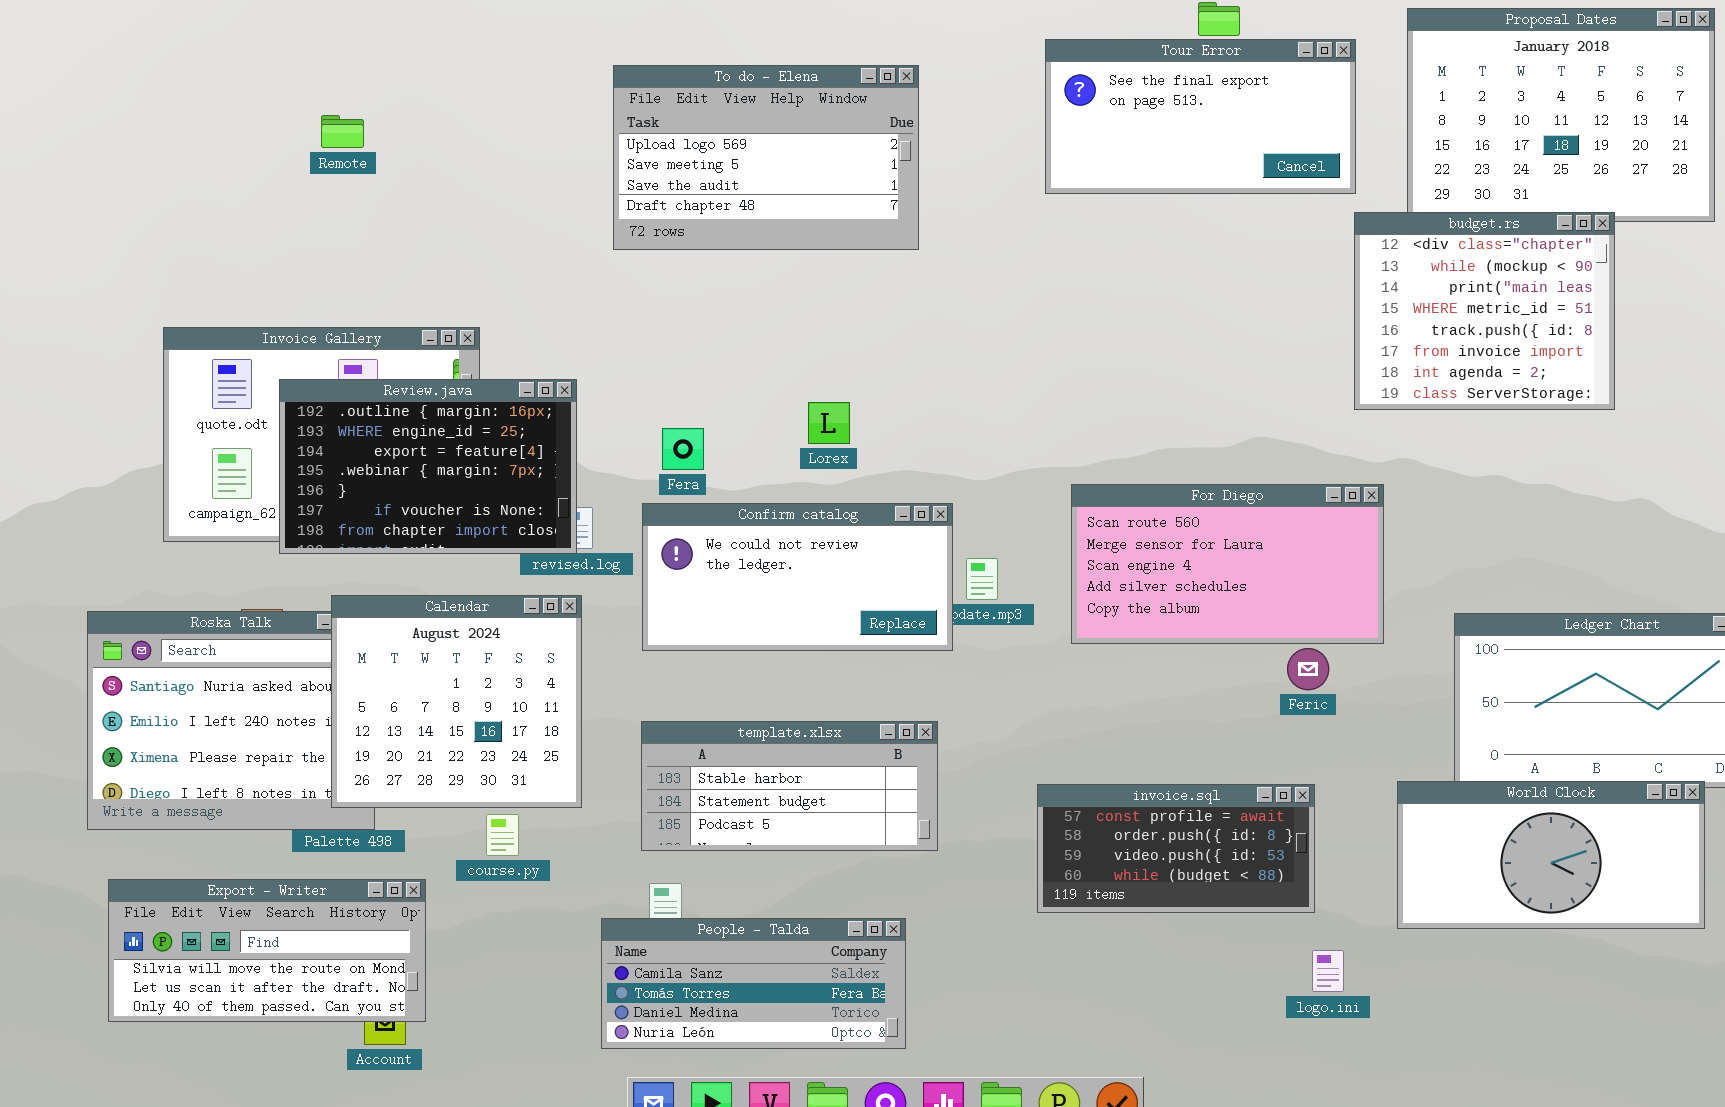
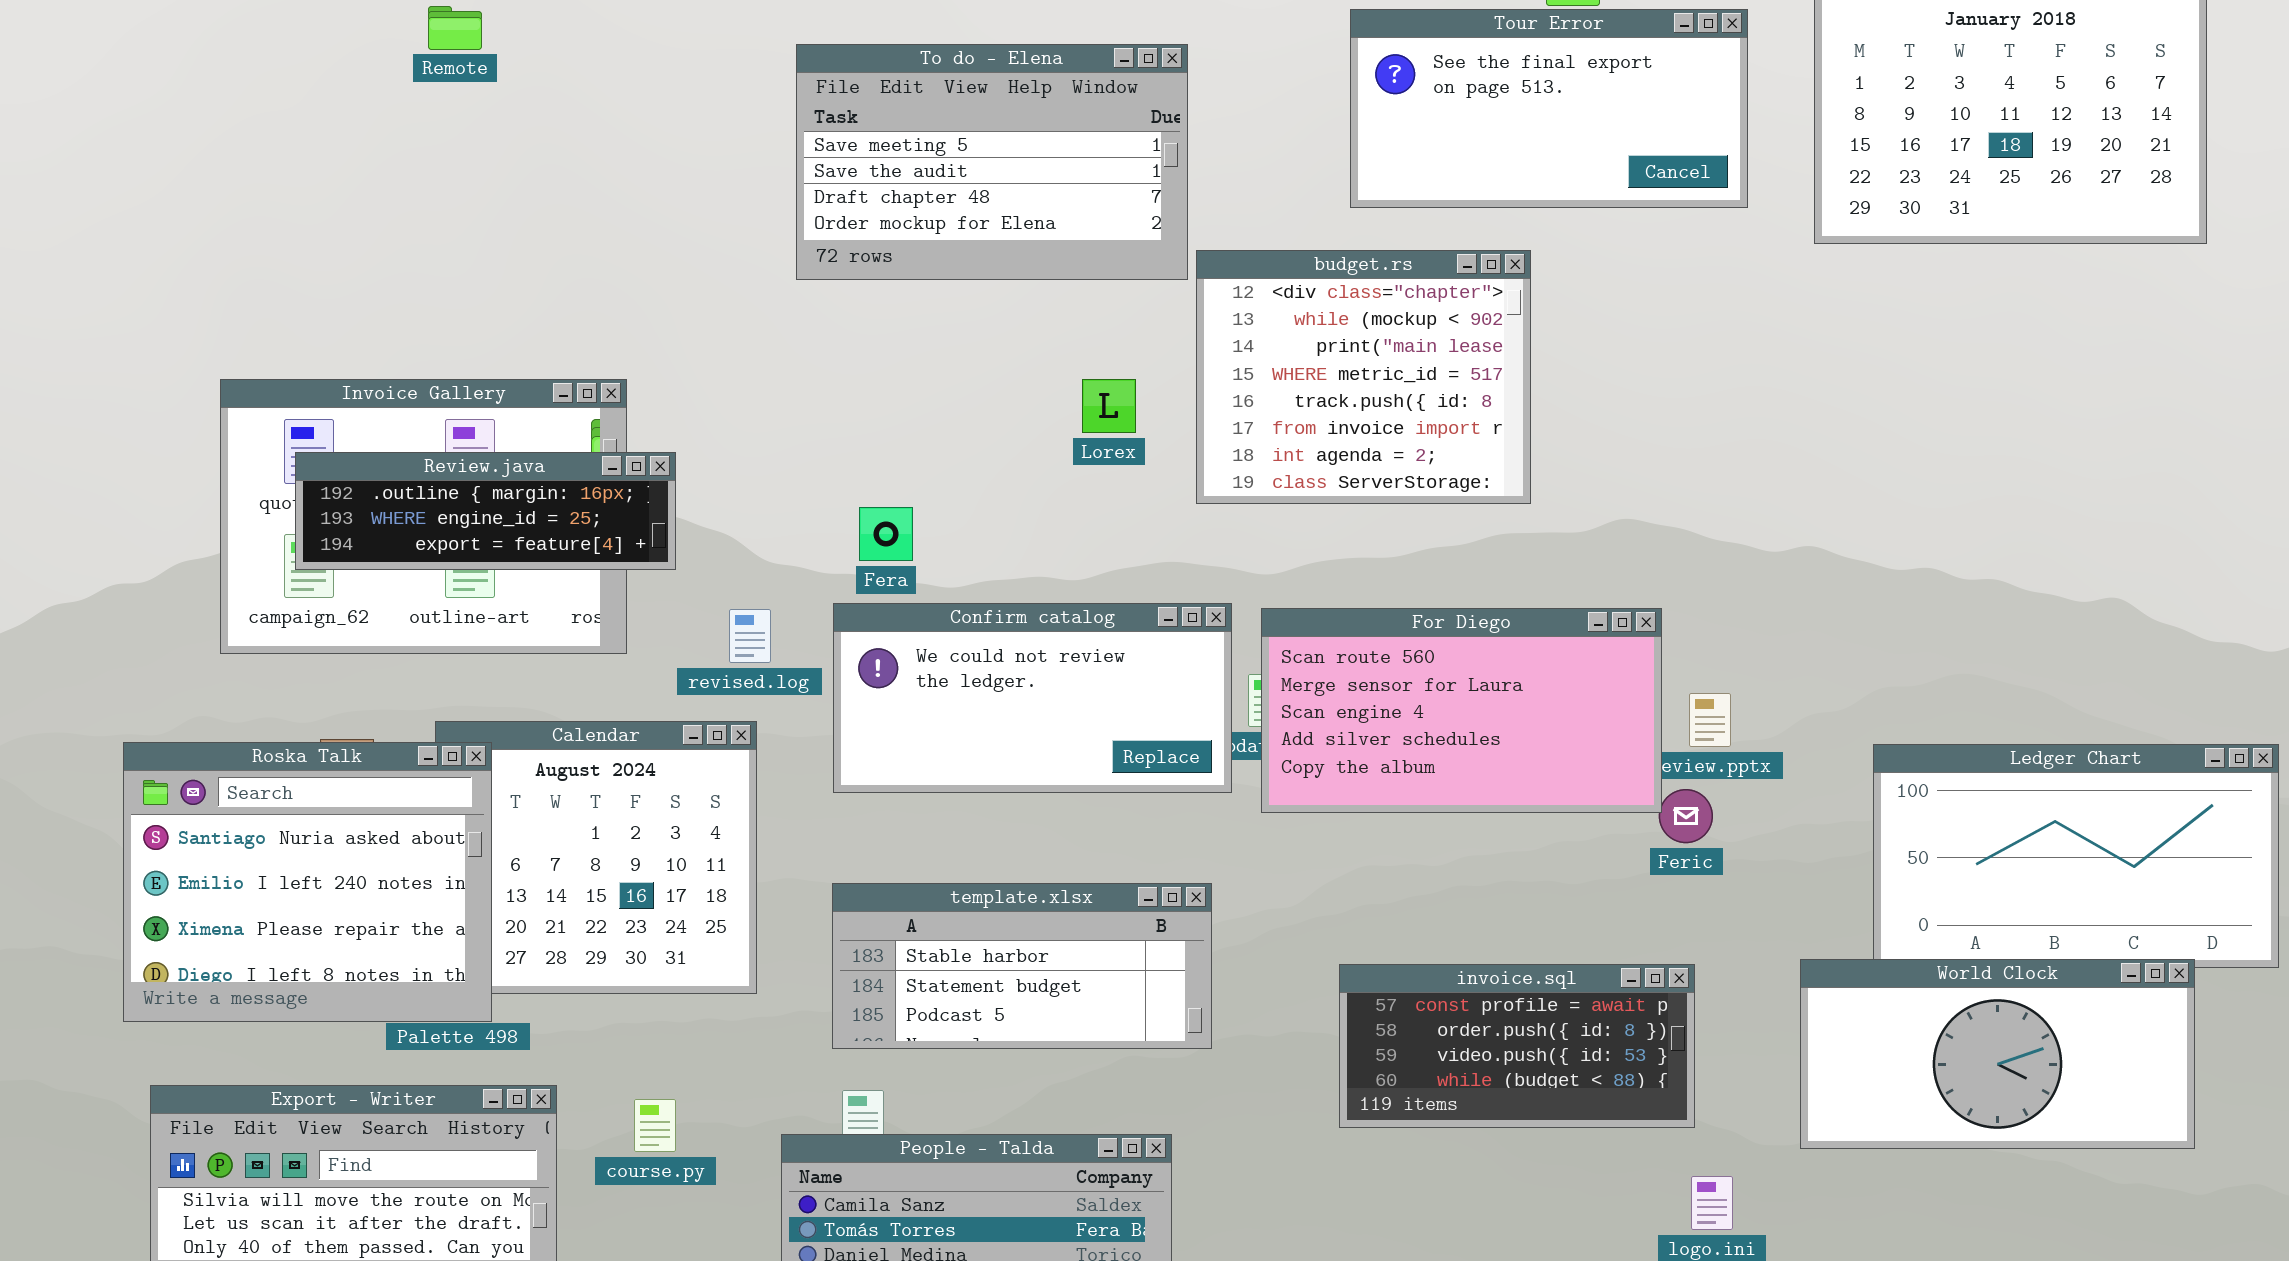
To do - Elena: [613,65,919,250] -> [796,44,1188,280], scrolled down 1 row
Remote: [321,115,364,148] -> [428,6,482,50], moved
budget.rs: [1354,212,1615,410] -> [1196,250,1531,504], moved
Review.java: [279,379,577,554] -> [295,452,676,570], moved, resized
Lorex: [808,402,850,444] -> [1082,379,1136,433], moved
For Diego: [1071,484,1384,644] -> [1261,608,1662,813], moved
Roska Talk: [87,611,375,830] -> [123,742,492,1022], raised
course.py: [486,814,519,856] -> [634,1099,676,1152], moved

